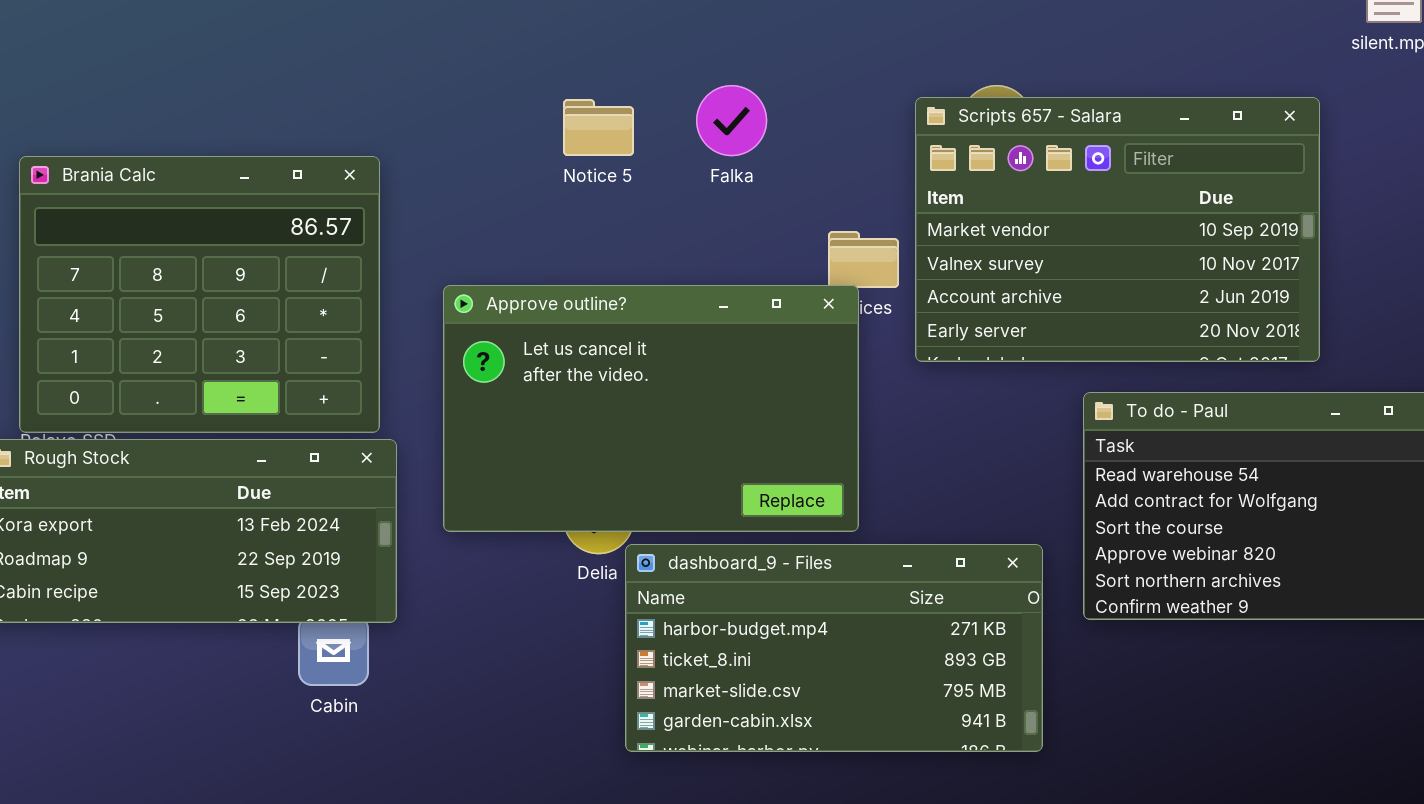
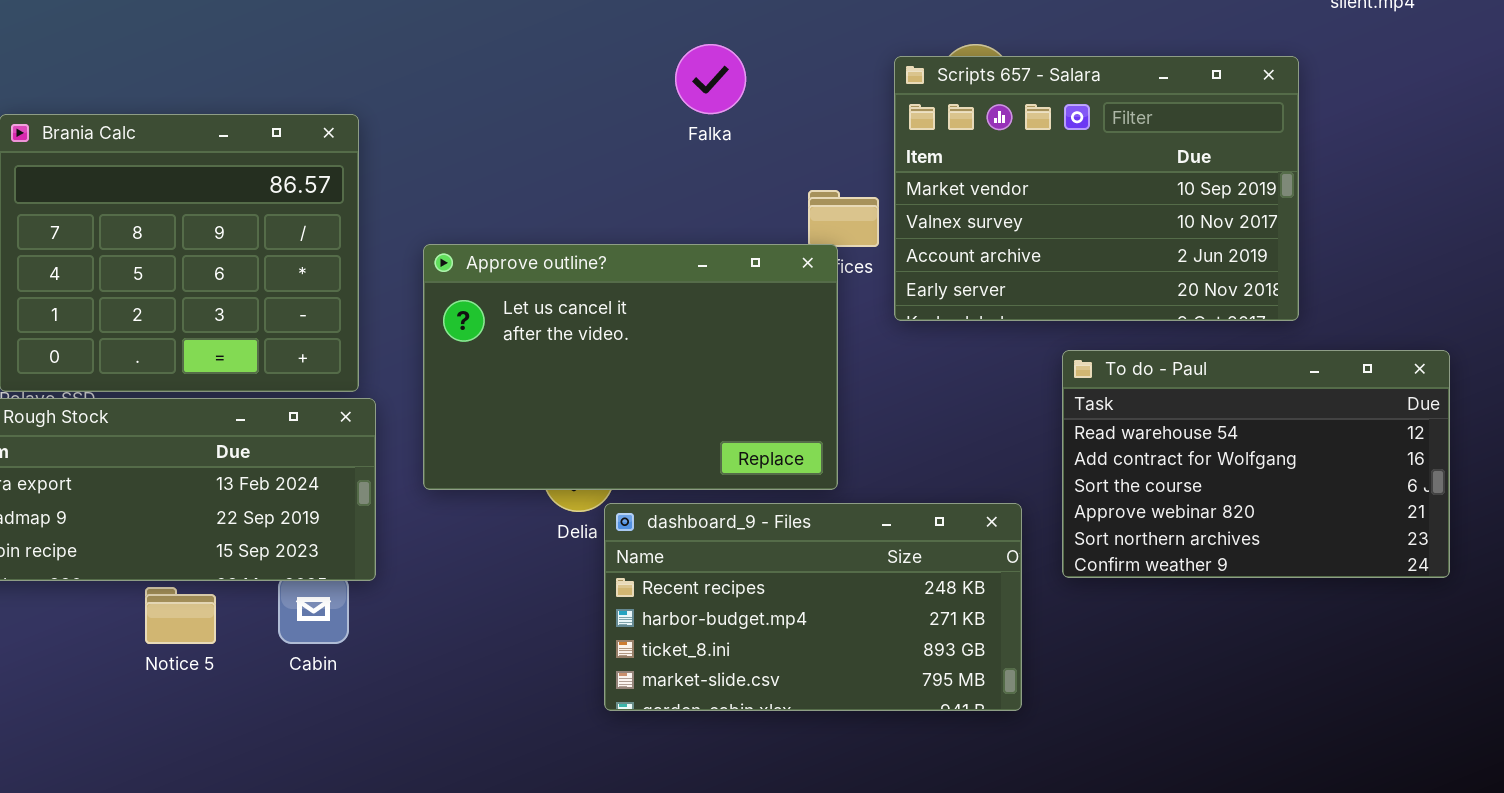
Notice 5: [563,99,634,156] -> [145,587,216,644], moved
dashboard_9 - Files: [625,544,1043,752] -> [604,503,1022,711], scrolled up 1 row

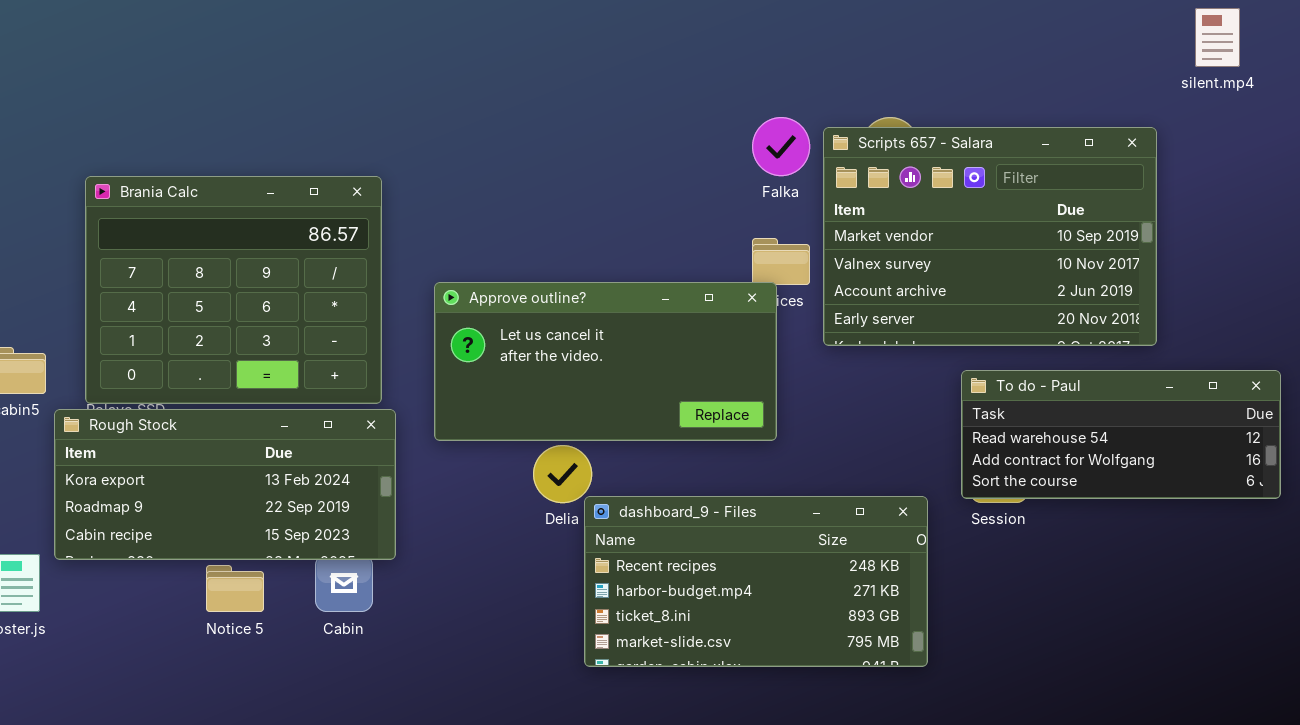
Falka: [675,44,746,114] -> [752,117,810,176], moved
Approve outline?: [423,244,838,490] -> [434,282,777,441], resized
To do - Paul: [1062,350,1450,578] -> [961,370,1281,499], resized

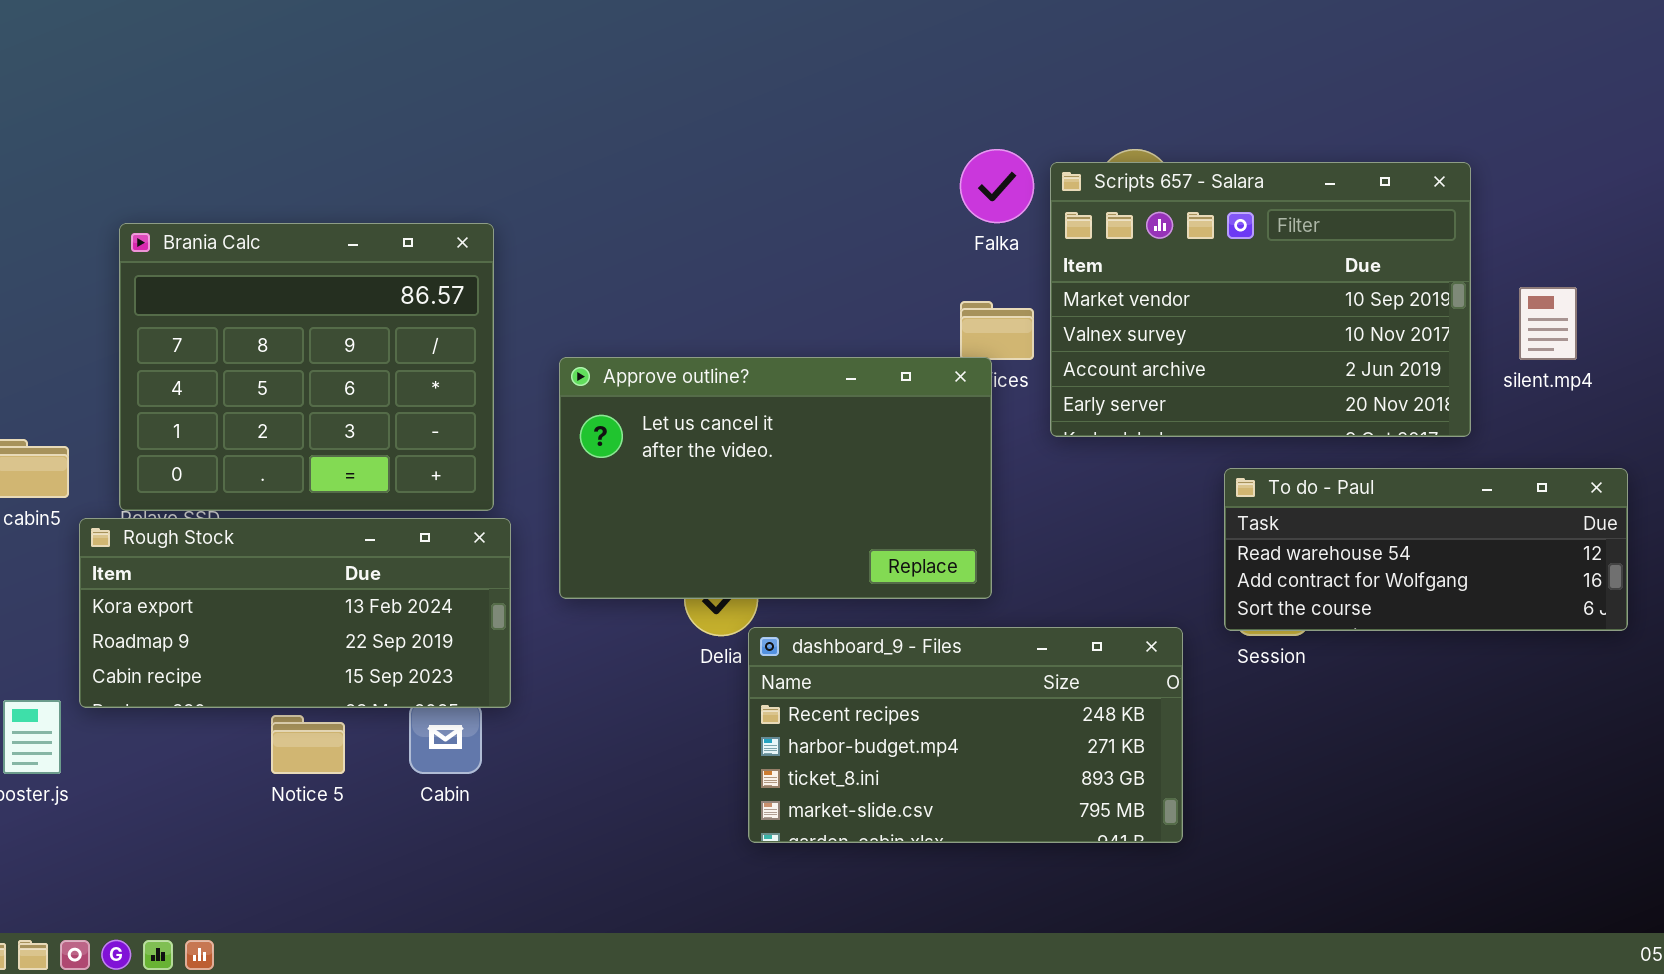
silent.mp4: [1195,8,1240,67] -> [1519,287,1577,360], moved
Approve outline?: [434,282,777,441] -> [559,357,992,599], resized

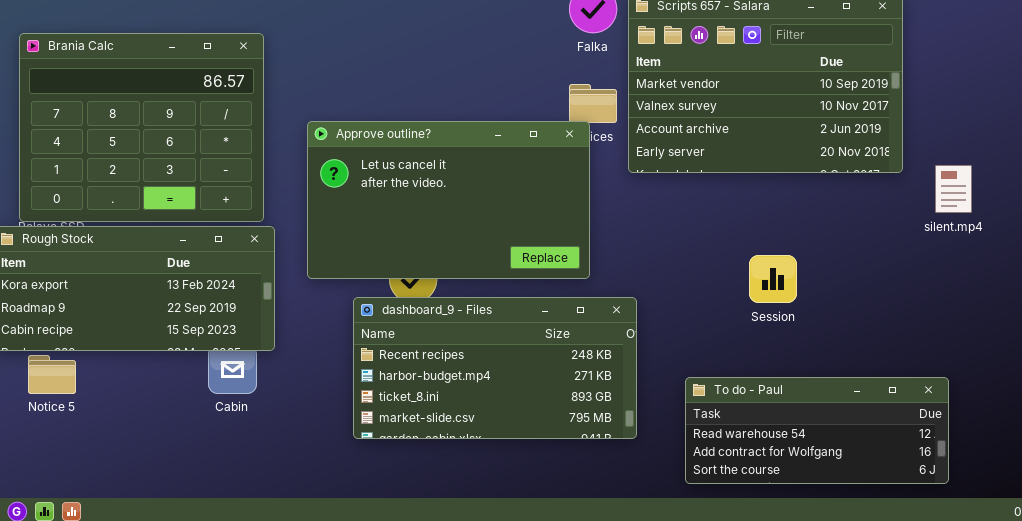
silent.mp4: [1519,287,1577,360] -> [935,165,972,213], moved
To do - Paul: [1224,468,1628,631] -> [685,377,949,484], moved
dashboard_9 - Files: [748,627,1183,843] -> [353,297,637,439], moved
Notice 5: [271,715,345,774] -> [28,355,76,394], moved

